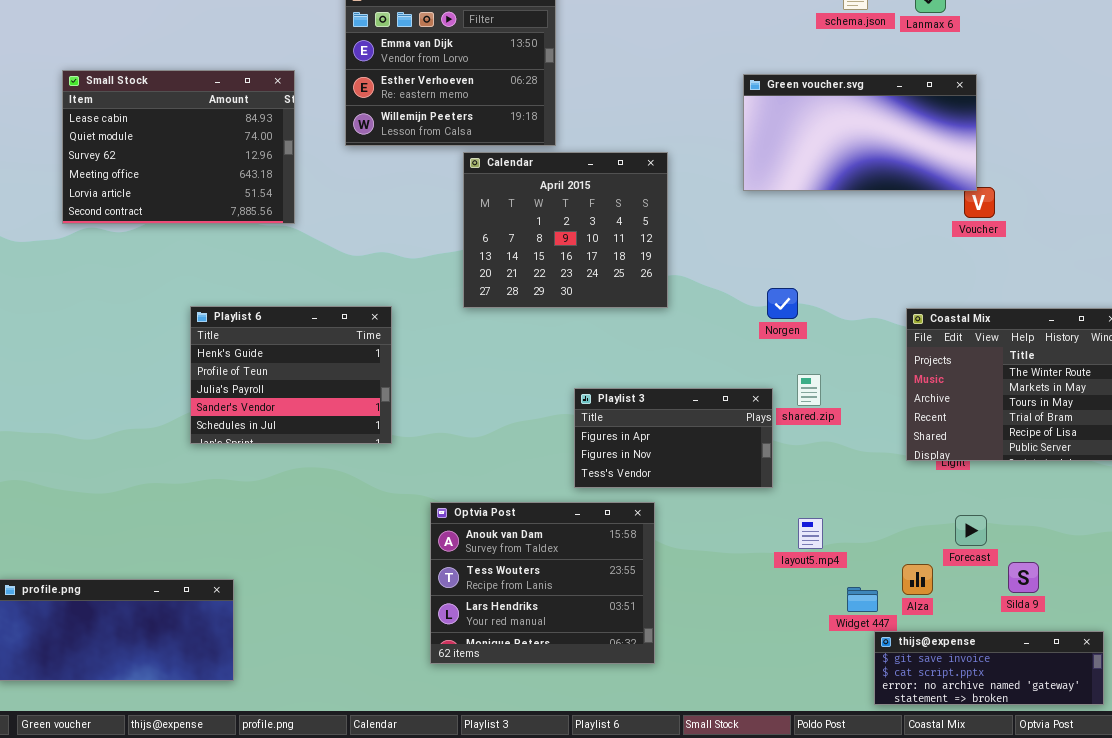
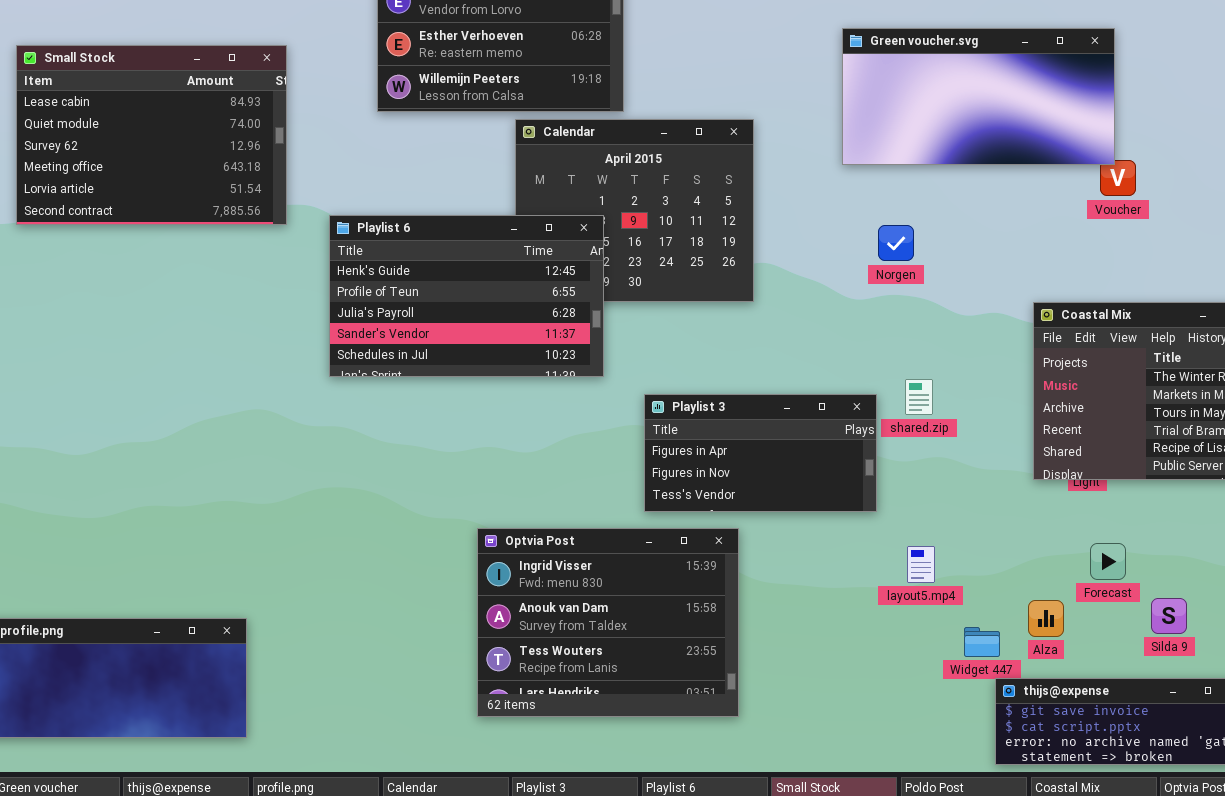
Small Stock: [62,70,295,224] -> [16,45,287,225], moved
Norgen: [767,288,798,319] -> [878,225,914,261], moved
Playlist 6: [190,306,392,444] -> [329,215,604,377], moved, resized
Optvia Post: [430,502,655,664] -> [477,528,739,717], scrolled up 1 row

